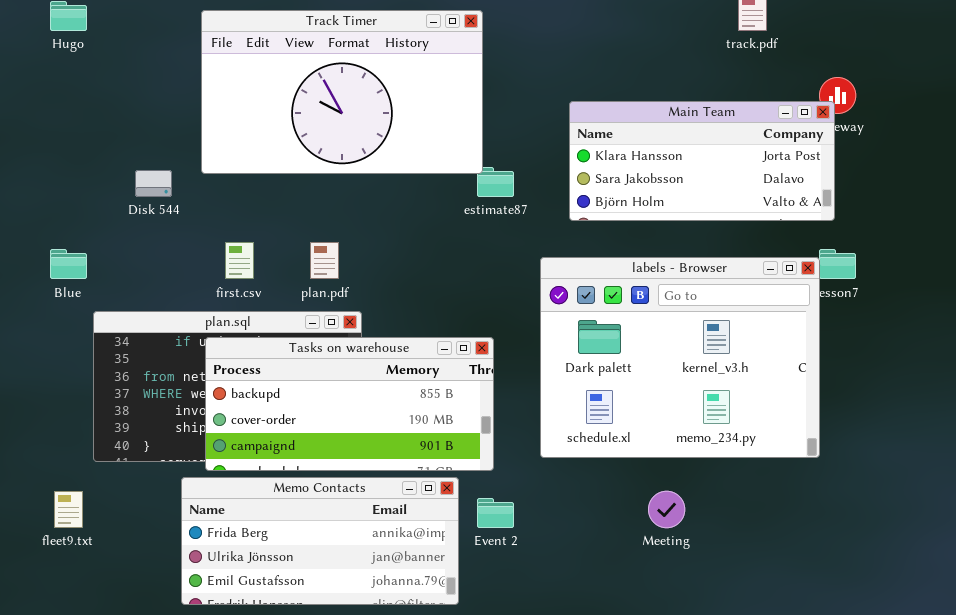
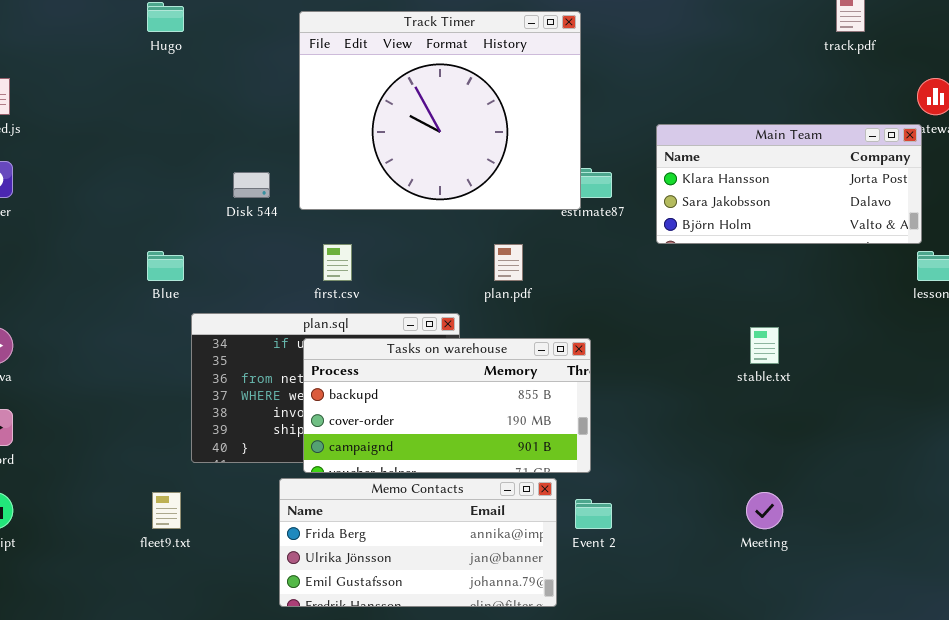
Track Timer: [201,10,483,174] -> [299,11,581,210], resized
Main Team: [569,101,835,221] -> [656,124,922,244], moved
plan.pdf: [310,242,339,279] -> [494,244,523,281], moved
labels - Browser: [540,257,820,458] -> none, closed

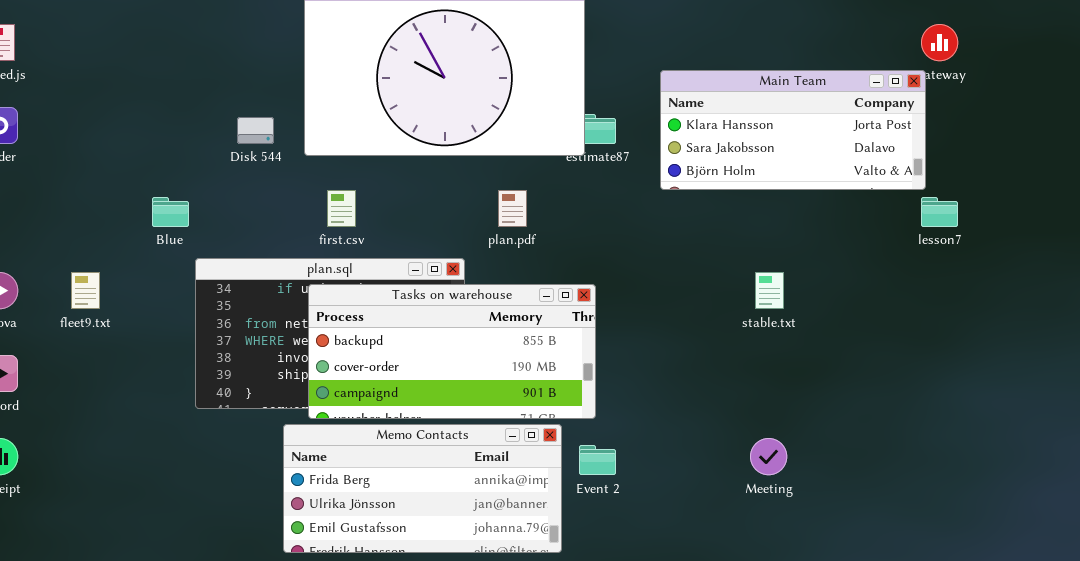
fleet9.txt: [152,492,181,529] -> [71,272,100,309], moved

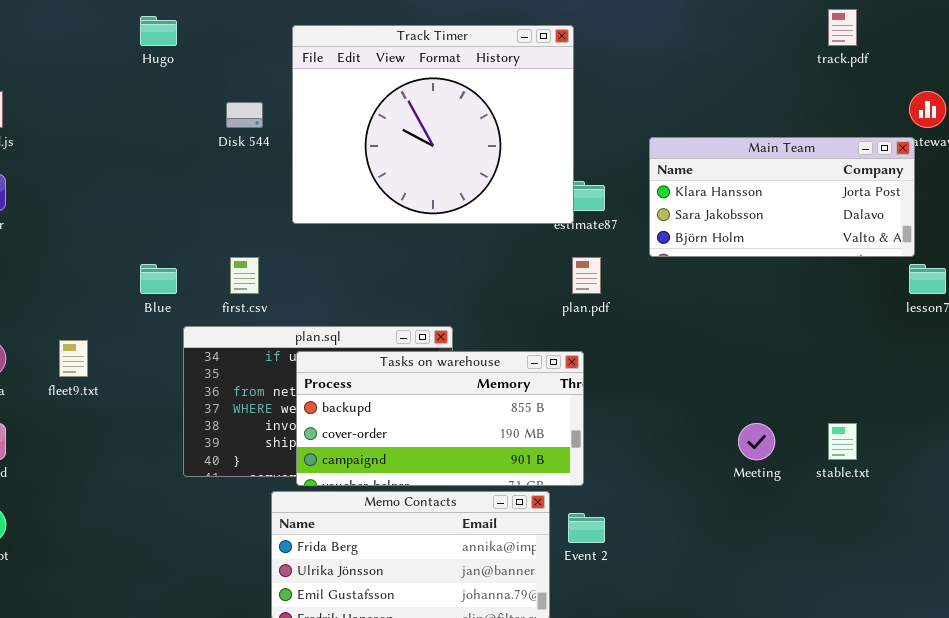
Disk 544: [237,117,274,144] -> [226,102,263,128], moved
first.csv: [327,190,356,227] -> [230,257,259,294], moved
plan.pdf: [498,190,527,227] -> [572,257,601,294], moved
stable.txt: [755,272,784,309] -> [828,423,857,460], moved
Meeting: [750,438,787,475] -> [738,423,775,460], moved

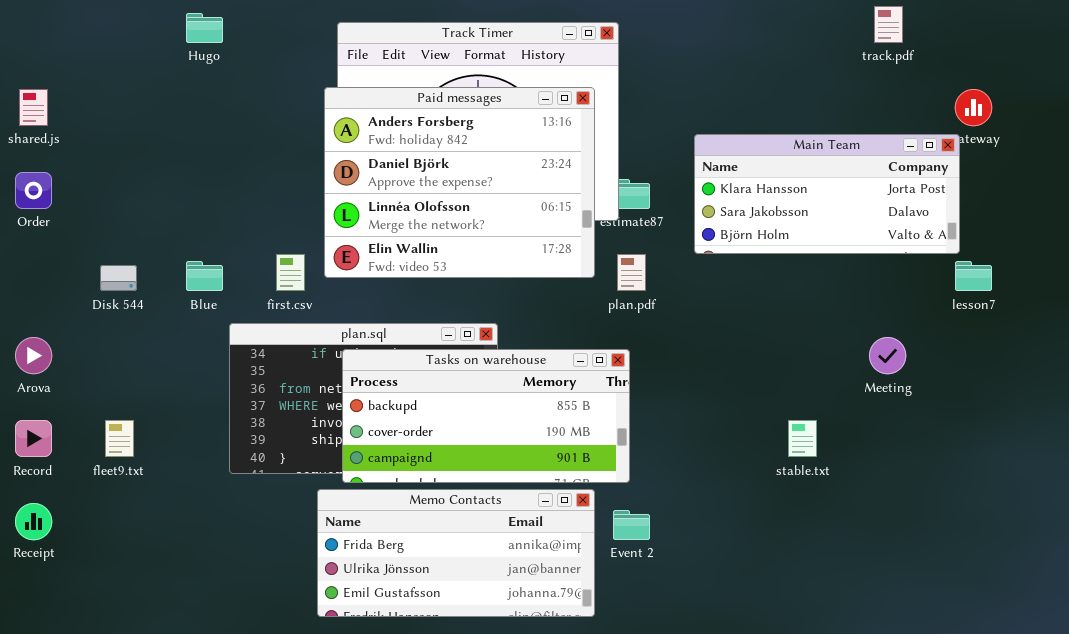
Paid messages: none -> [324,87,595,278], opened
Disk 544: [226,102,263,128] -> [100,265,137,291], moved
fleet9.txt: [59,340,88,377] -> [105,420,134,457], moved
Meeting: [738,423,775,460] -> [869,337,906,374], moved
stable.txt: [828,423,857,460] -> [788,420,817,457], moved

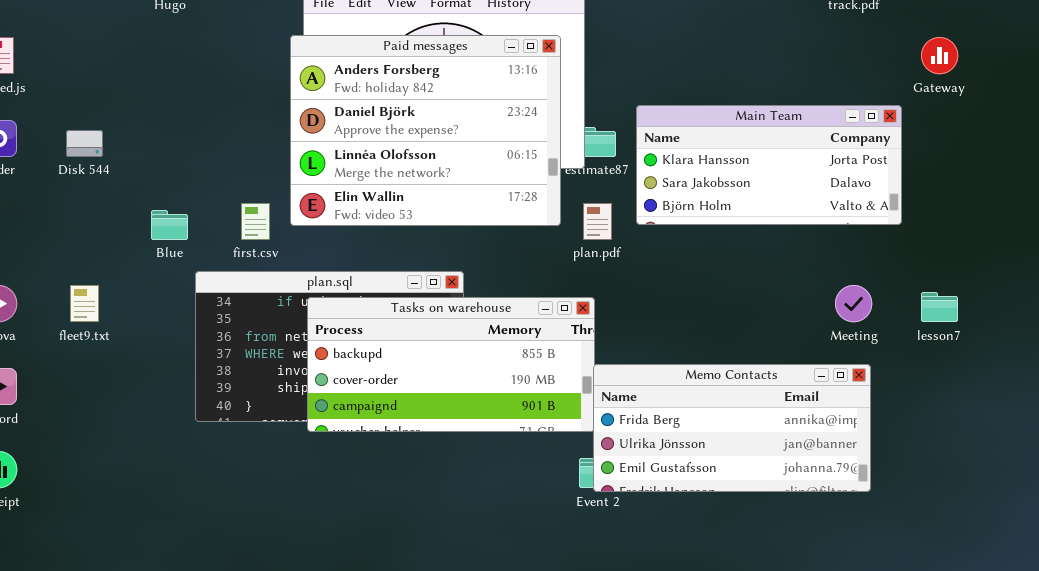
Main Team: [694,134,960,254] -> [636,105,902,225], moved
lesson7: [955,261,992,291] -> [921,292,958,322], moved
Disk 544: [100,265,137,291] -> [66,130,103,157], moved
fleet9.txt: [105,420,134,457] -> [70,285,99,322], moved
Memo Contacts: [317,489,595,617] -> [593,364,871,492], moved

